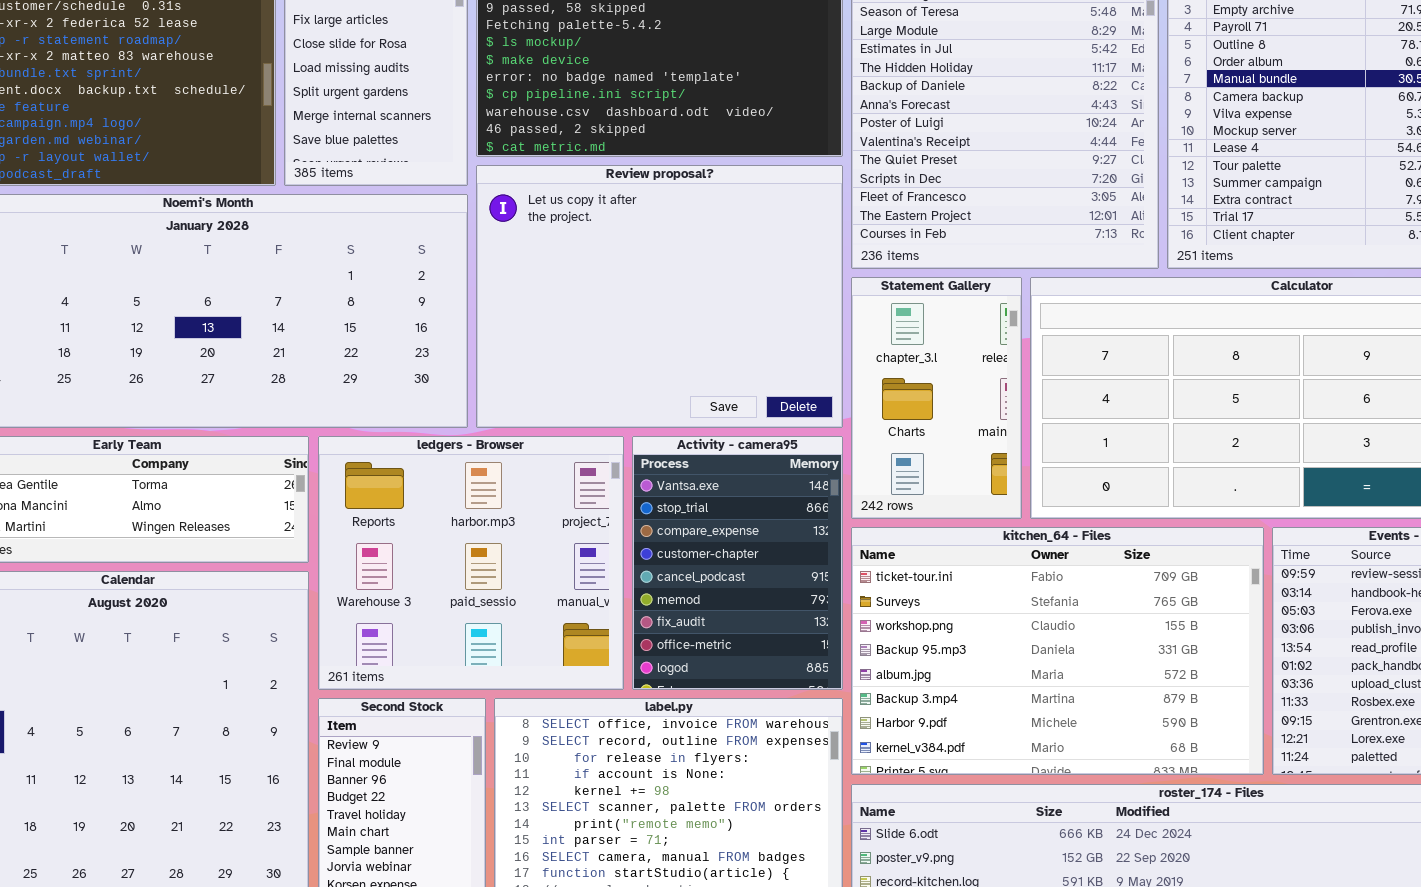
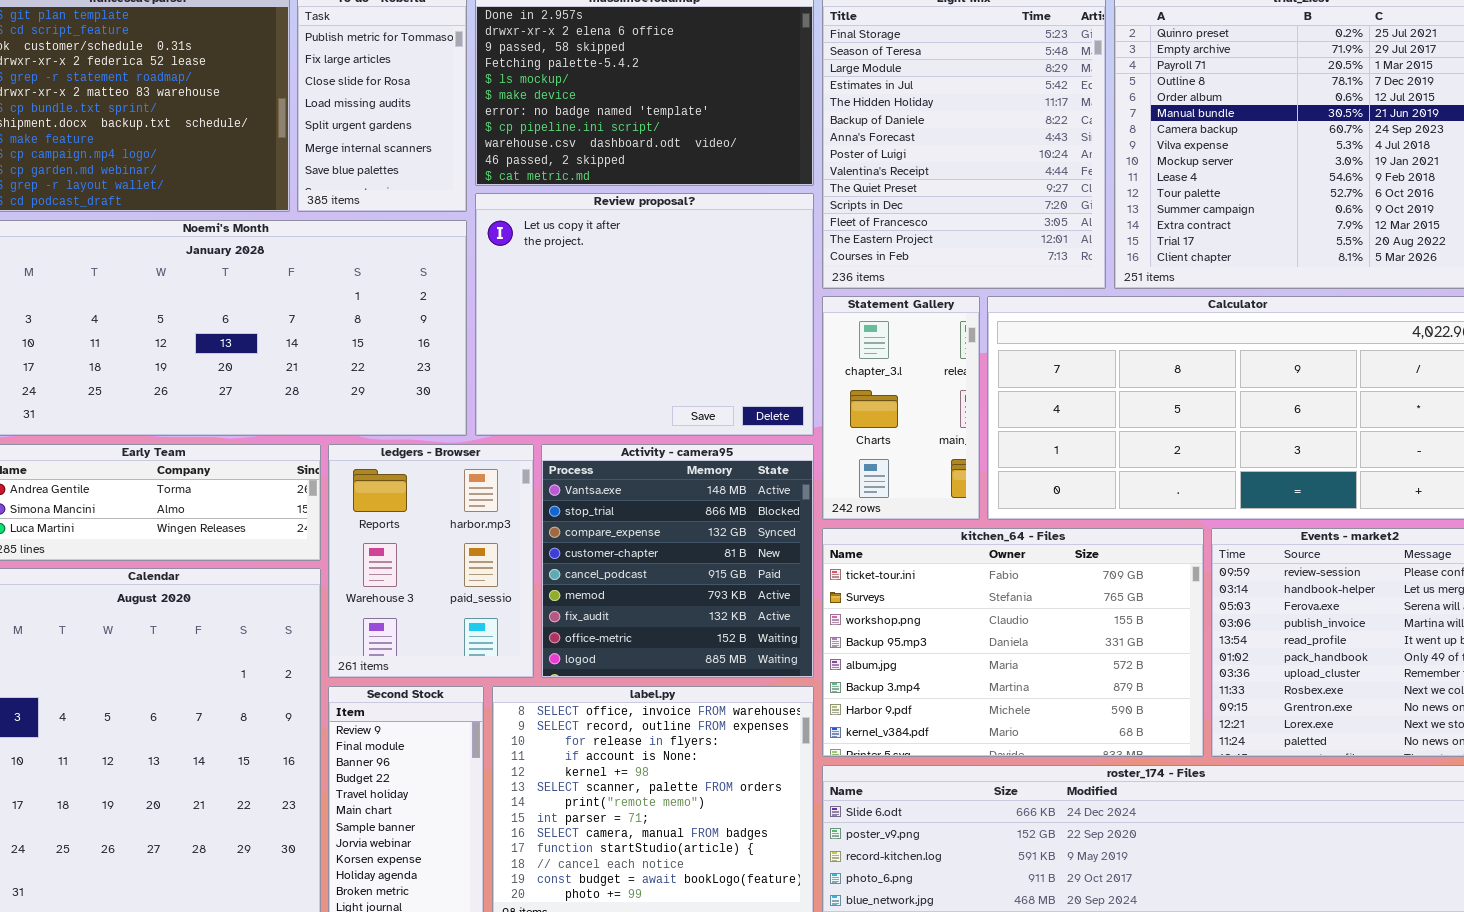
ledgers - Browser: [318,436,624,690] -> [328,444,534,678], resized
Activity - camera95: [632,436,843,690] -> [541,444,814,678], resized

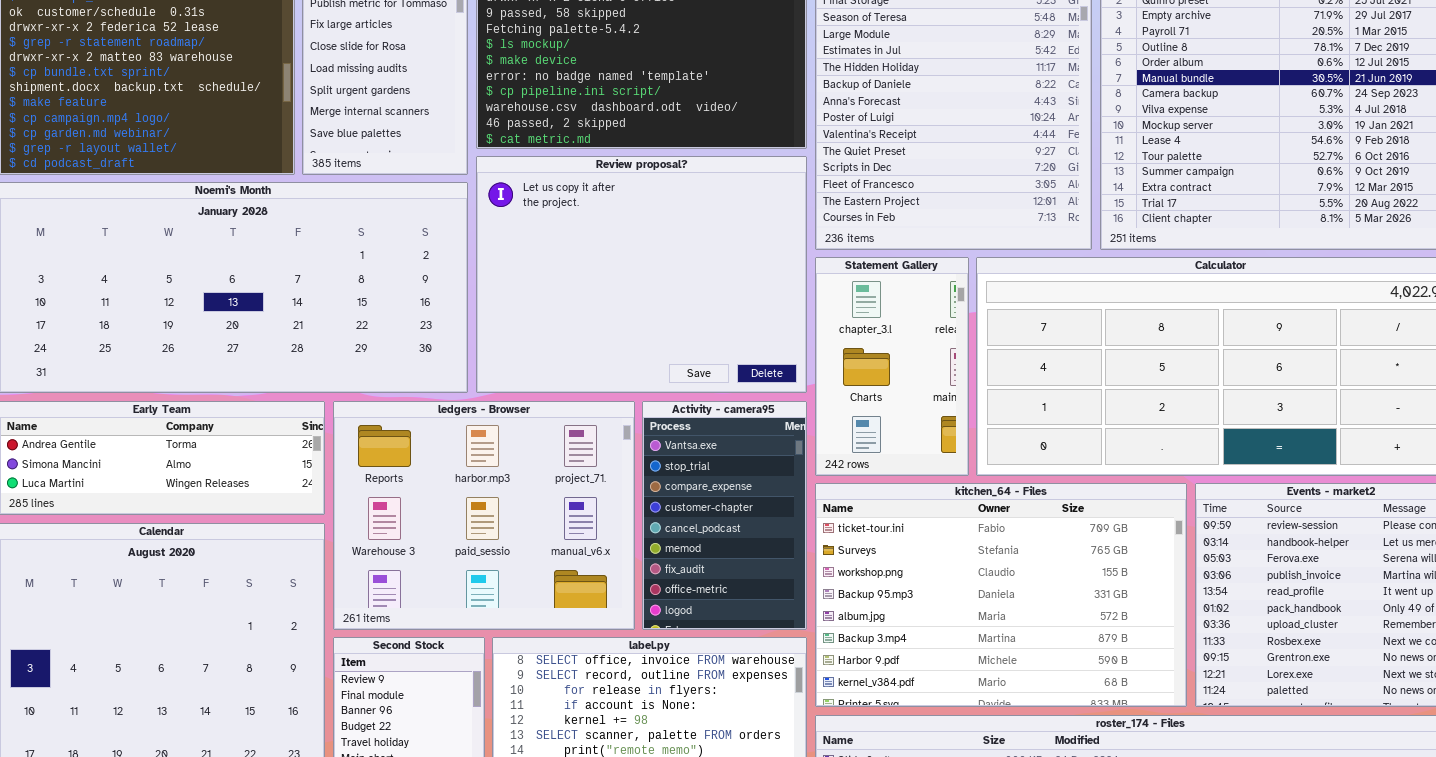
ledgers - Browser: [328,444,534,678] -> [333,401,635,630], resized
Activity - camera95: [541,444,814,678] -> [642,401,807,630], resized

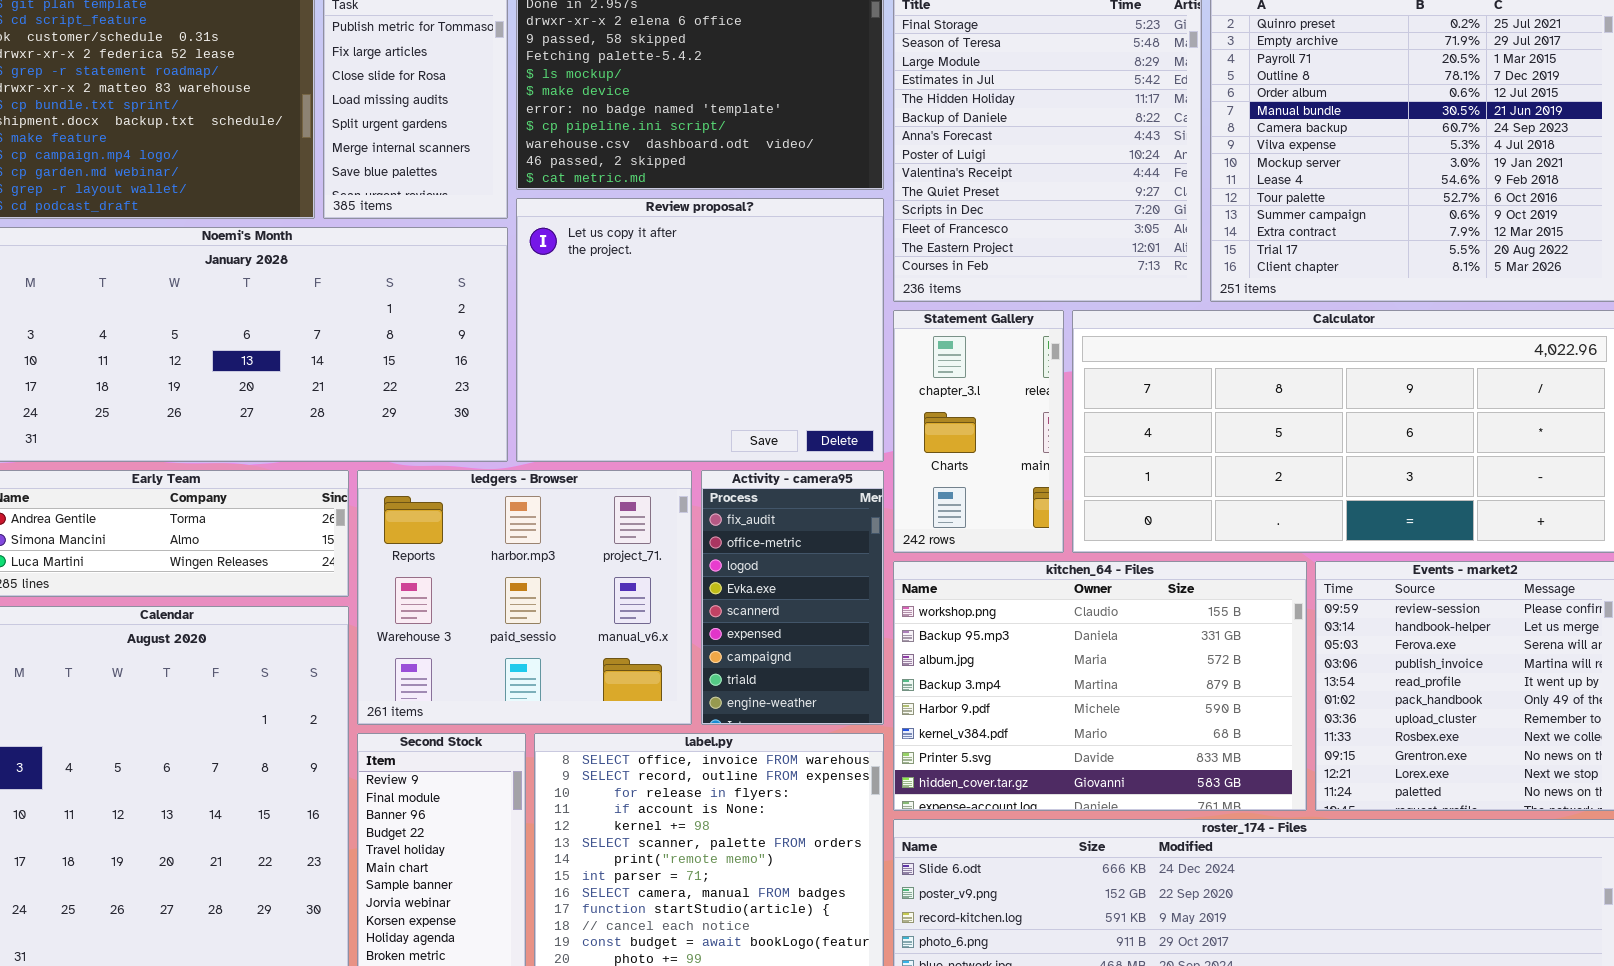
Activity - camera95: [642,401,807,630] -> [701,470,884,725], scrolled down 6 rows
kitchen_64 - Files: [815,483,1187,707] -> [893,561,1307,811], scrolled down 2 rows

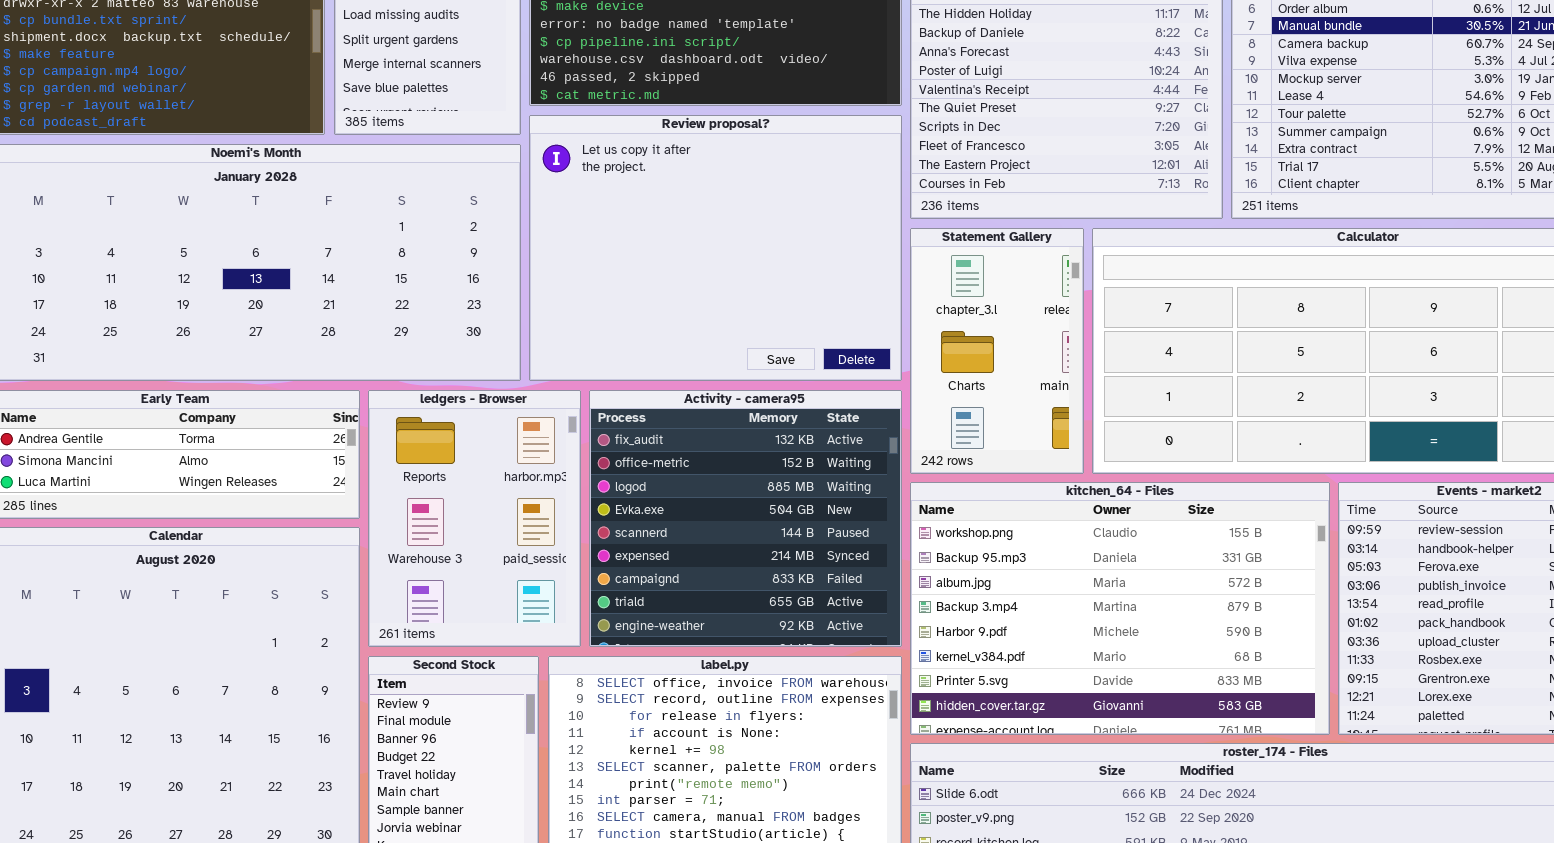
ledgers - Browser: [357,470,692,725] -> [368,390,581,647], resized
Activity - camera95: [701,470,884,725] -> [589,390,902,647], resized

